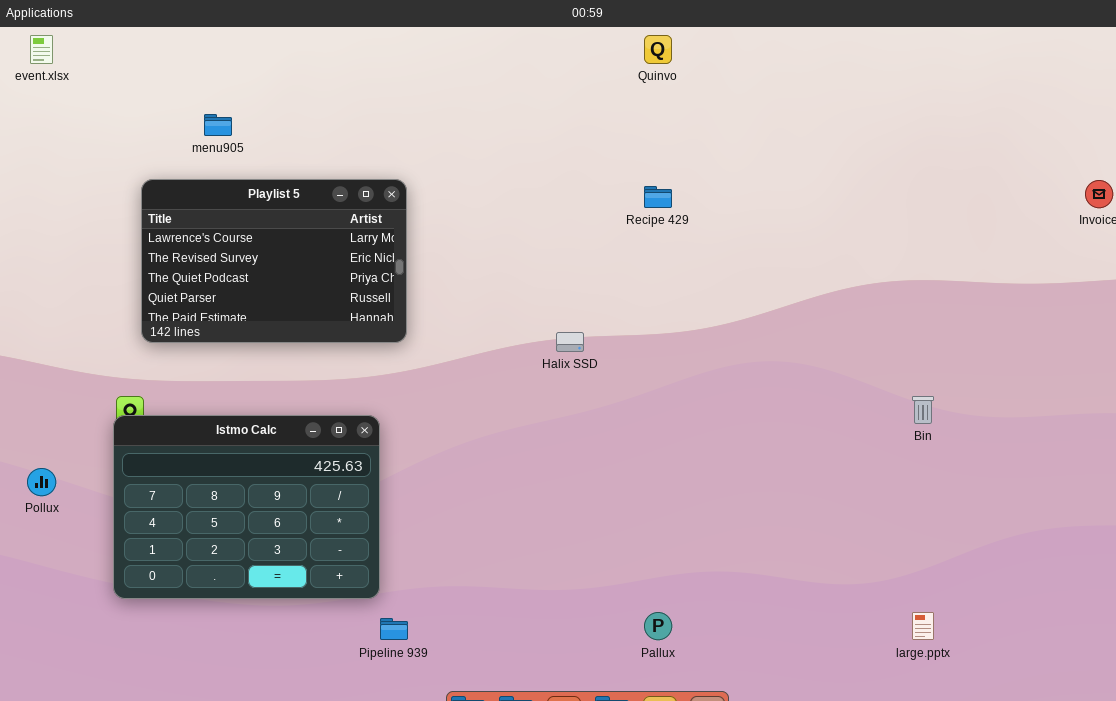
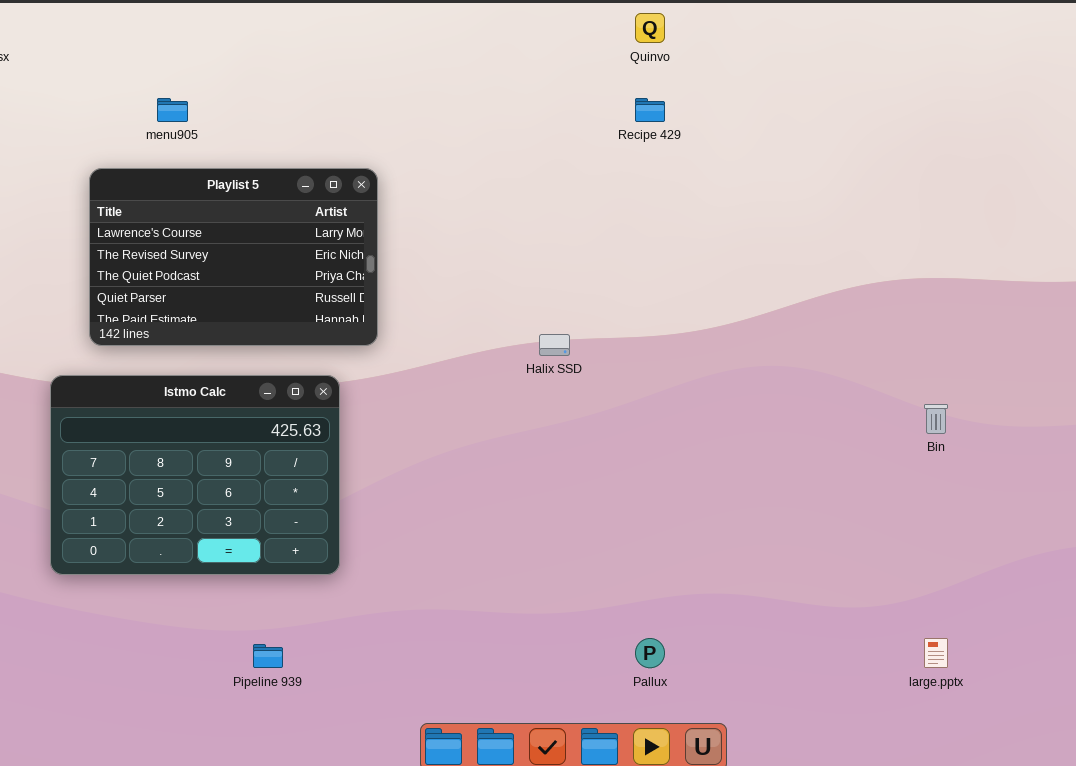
Recipe 429: [644,186,672,208] -> [635,98,665,122], moved
Istmo Calc: [113,415,380,599] -> [50,375,340,575], moved
Pipeline 939: [380,618,408,640] -> [253,644,283,668], moved

